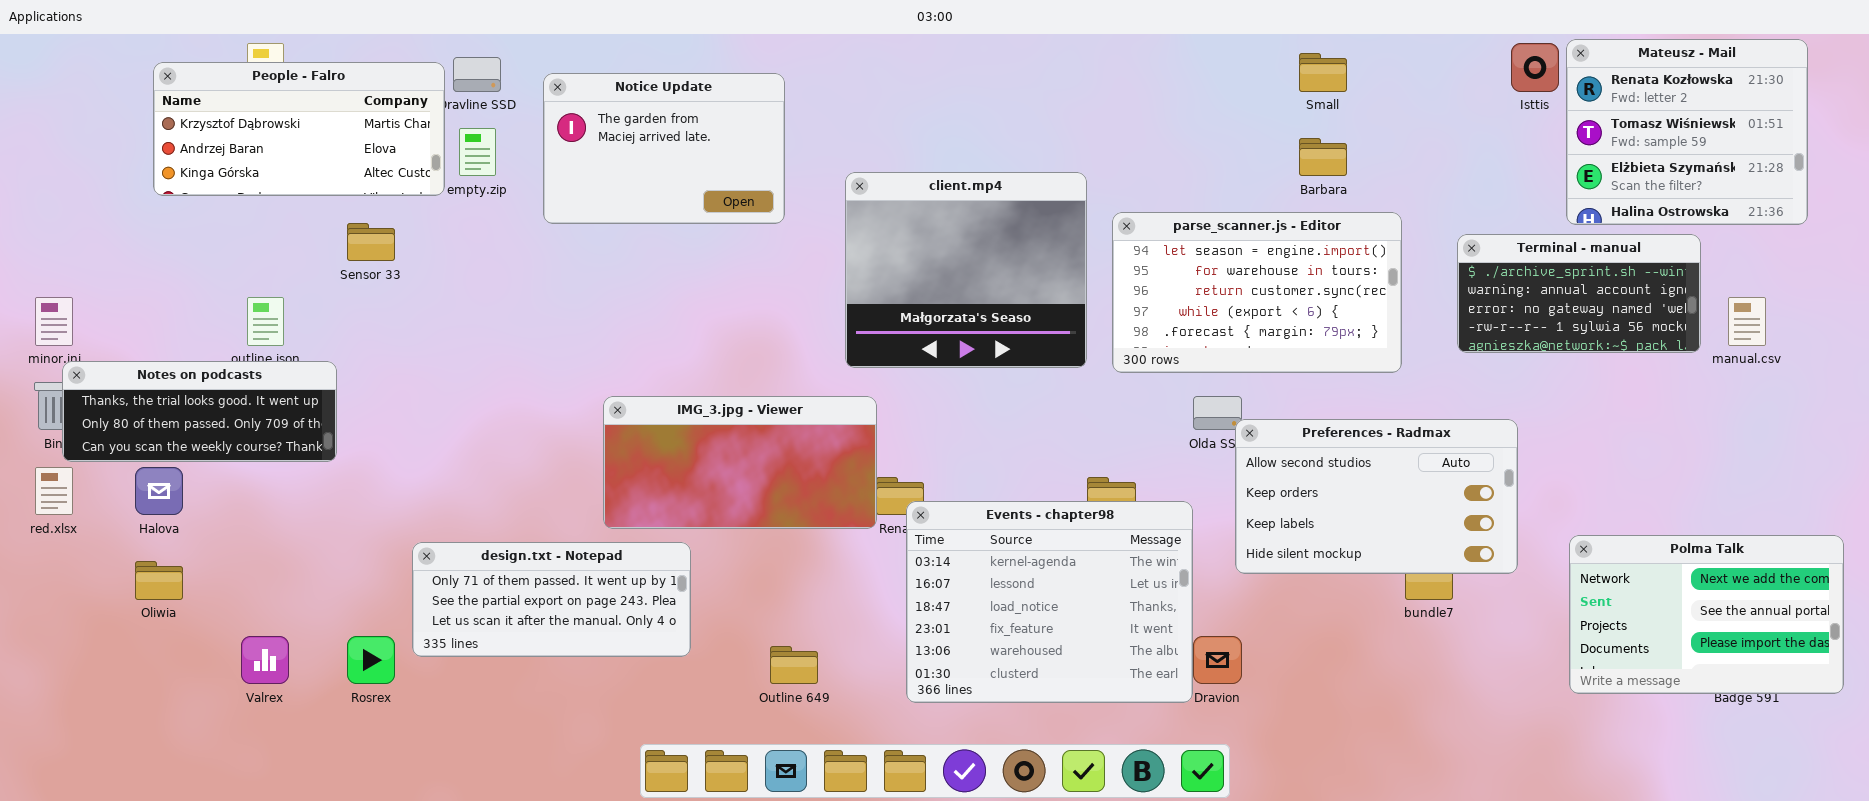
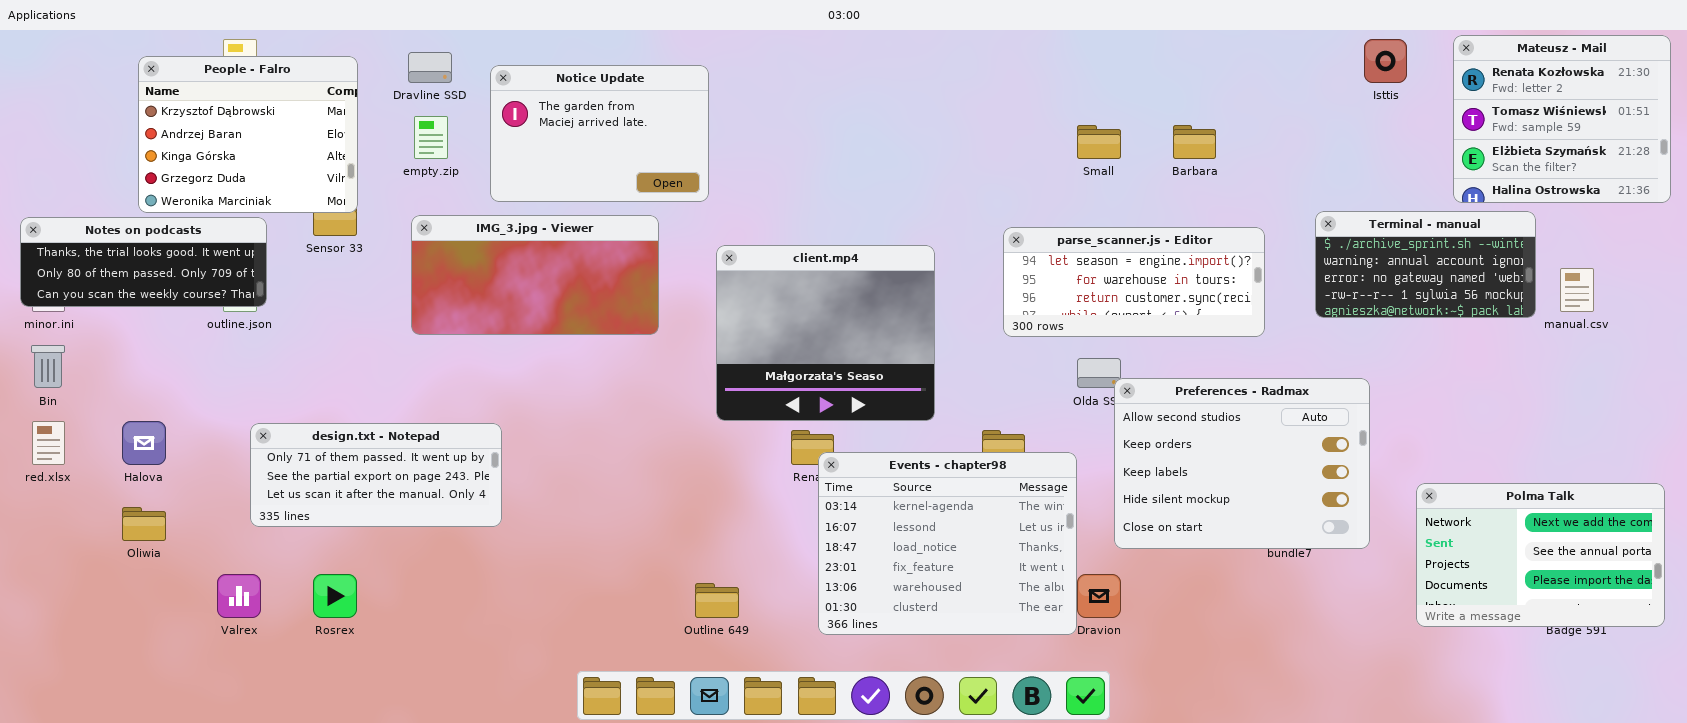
Mateusz - Mail: [1566,39,1808,225] -> [1453,35,1671,203], moved
Small: [1299,53,1347,92] -> [1077,125,1121,159], moved
People - Falro: [153,62,445,196] -> [138,56,358,213], resized
client.mp4: [845,172,1087,368] -> [716,245,935,421], moved
parse_scanner.js - Editor: [1112,212,1402,373] -> [1003,227,1265,337], resized
Notes on podcasts: [62,361,337,462] -> [20,217,267,307], moved
IMG_3.jpg - Viewer: [603,396,877,529] -> [411,215,659,335], moved
Preferences - Radmax: [1235,419,1518,574] -> [1114,378,1370,549], resized
design.txt - Notepad: [412,542,691,657] -> [250,423,502,527], moved

